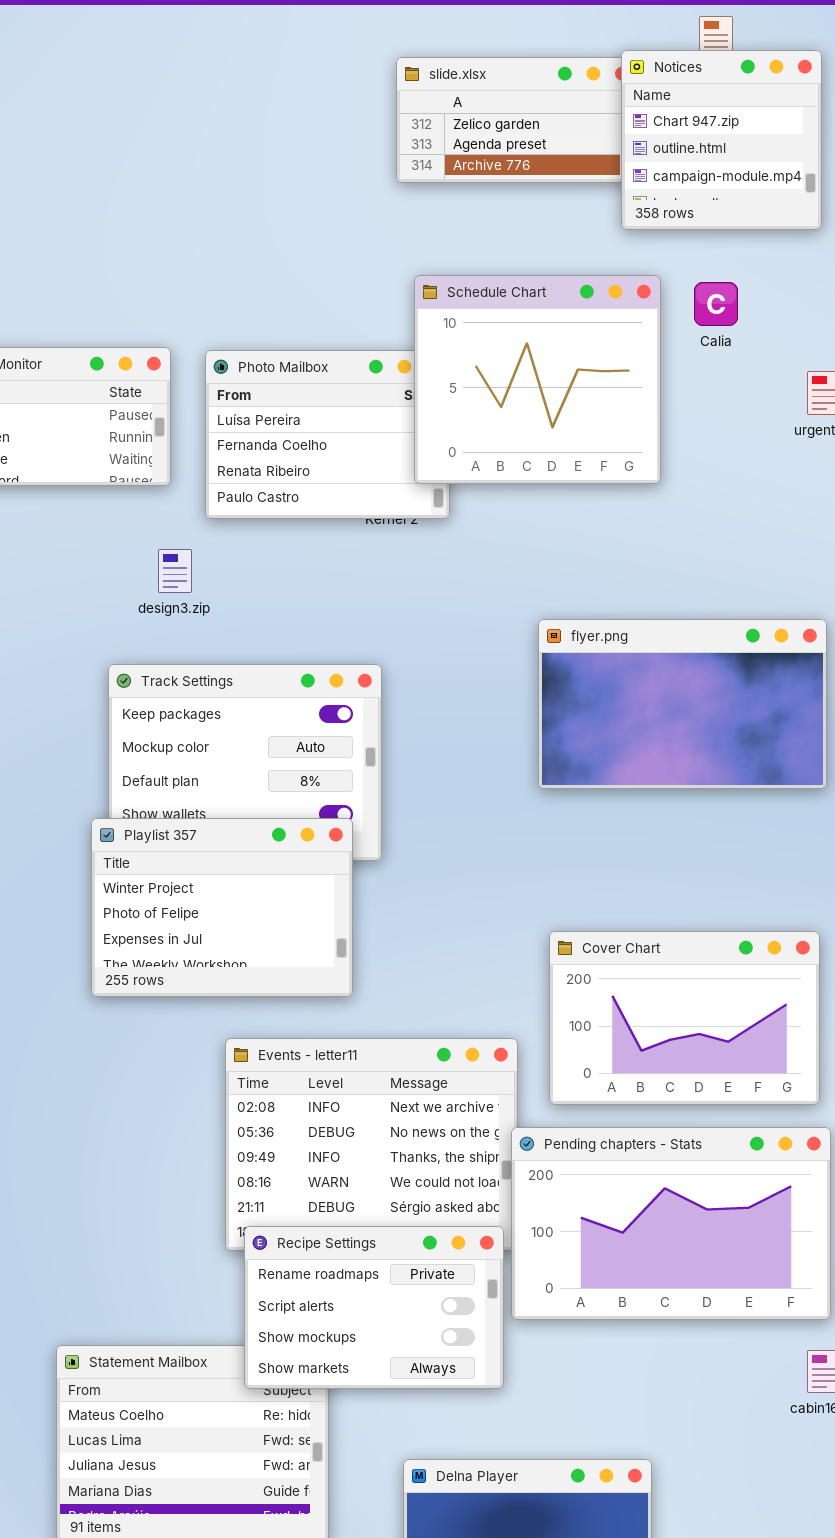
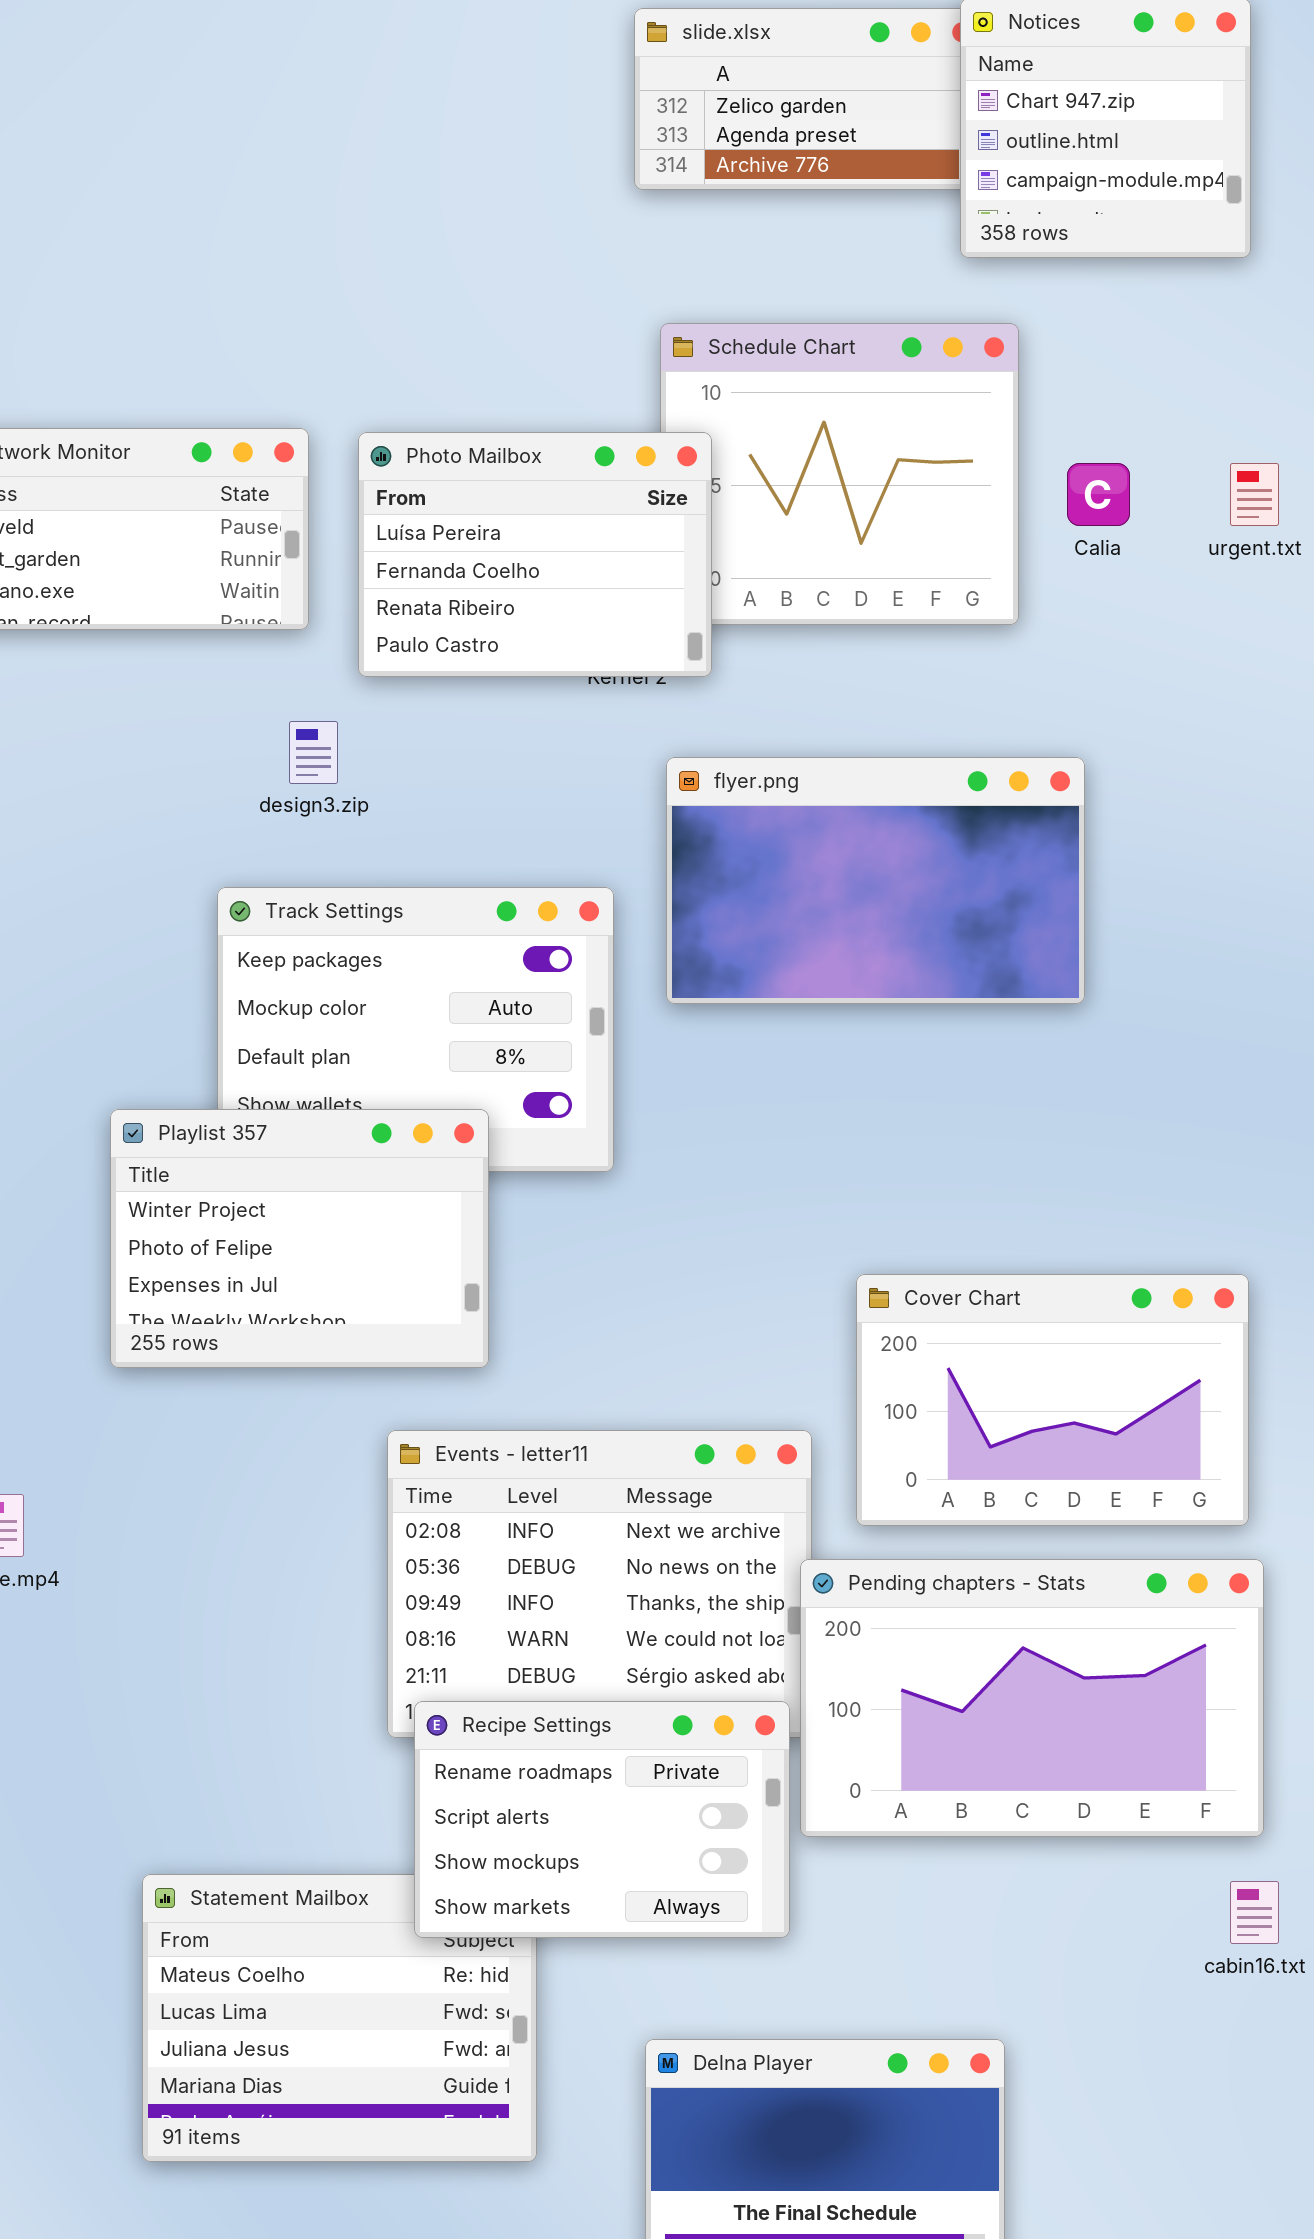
Calia: [694,282,738,326] -> [1067,463,1130,526], moved
Photo Mailbox: [205,350,450,519] -> [358,432,712,677], raised
flyer.png: [538,619,827,789] -> [666,757,1085,1004], moved
Playlist 357: [91,818,353,997] -> [110,1109,489,1368], moved

